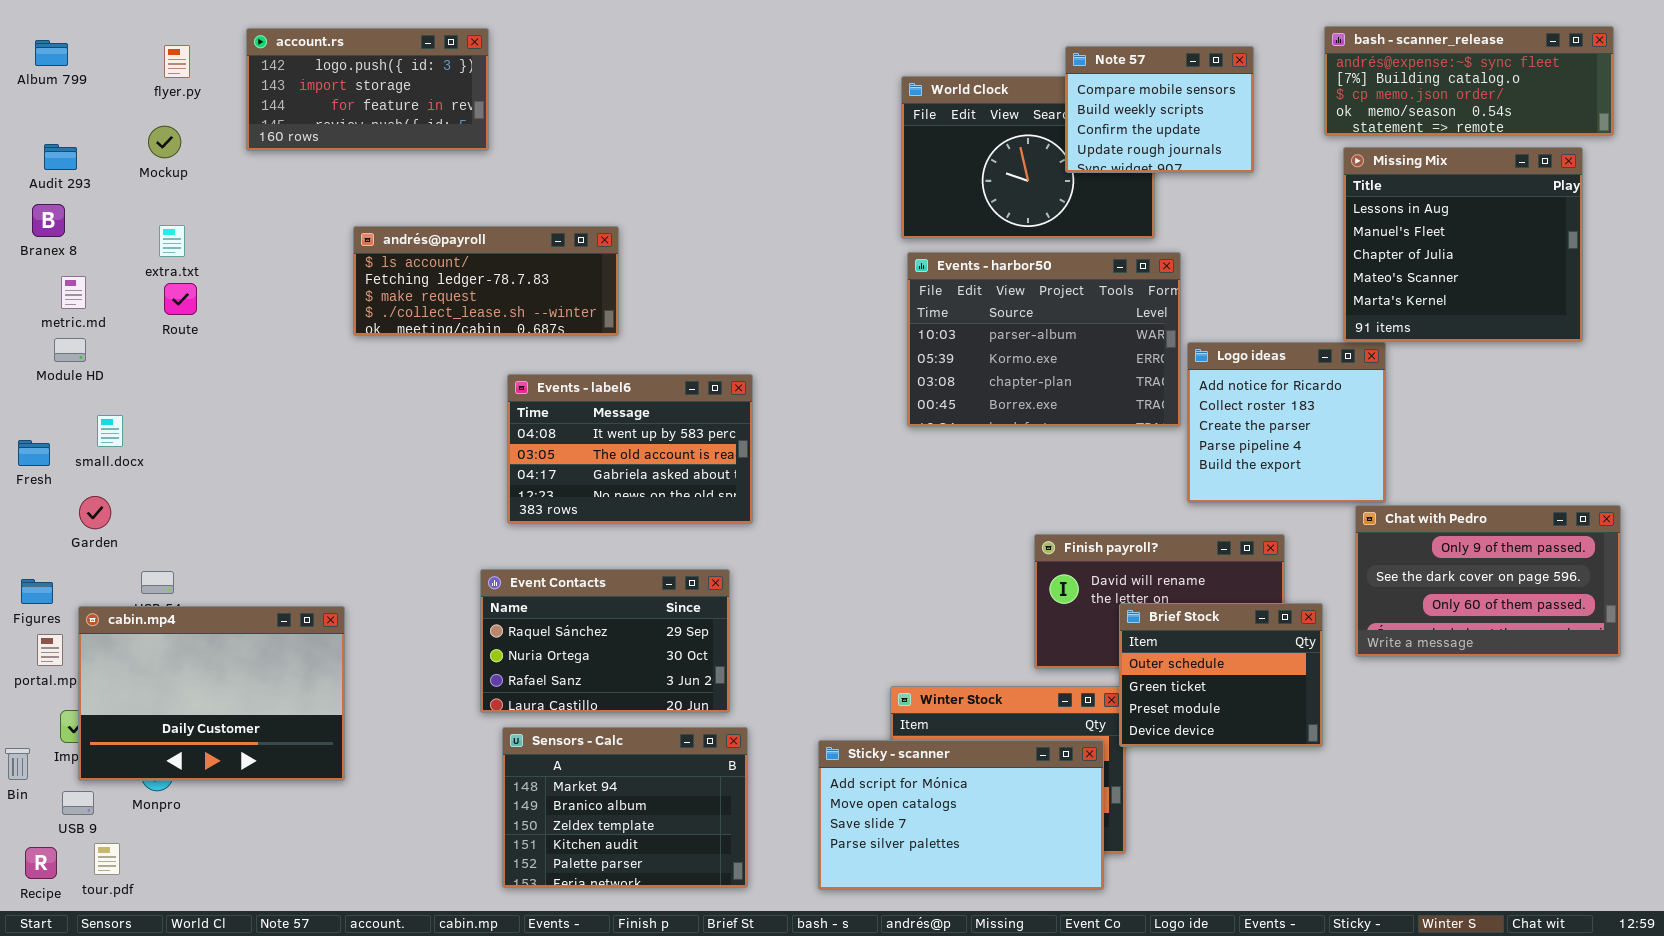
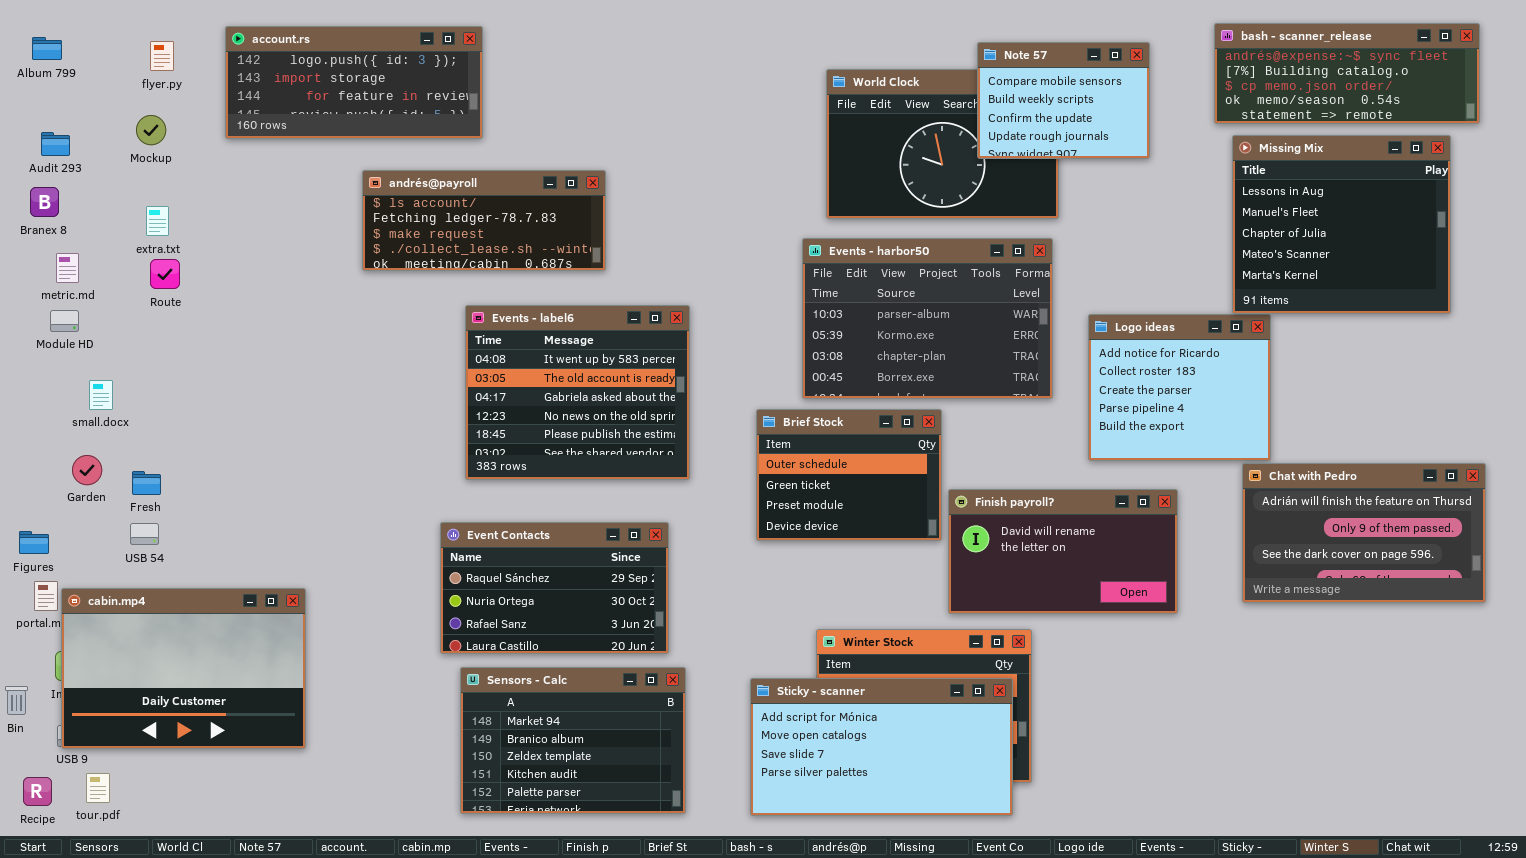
account.rs: [246,28,489,151] -> [225,26,483,139], resized
andrés@payroll: [353,226,619,336] -> [362,170,606,271], moved
Events - harbor50: [907,252,1181,427] -> [802,238,1053,399], moved
Events - label6: [507,374,753,524] -> [465,305,690,480], resized
Fresh: [18,440,50,466] -> [132,471,161,495], moved
Chat with Pedro: [1355,505,1621,657] -> [1242,463,1486,603], scrolled up 1 row
Brief Stock: [1119,603,1323,747] -> [756,409,942,541], moved
cabin.mp4: [78,606,345,781] -> [61,588,306,749], moved

